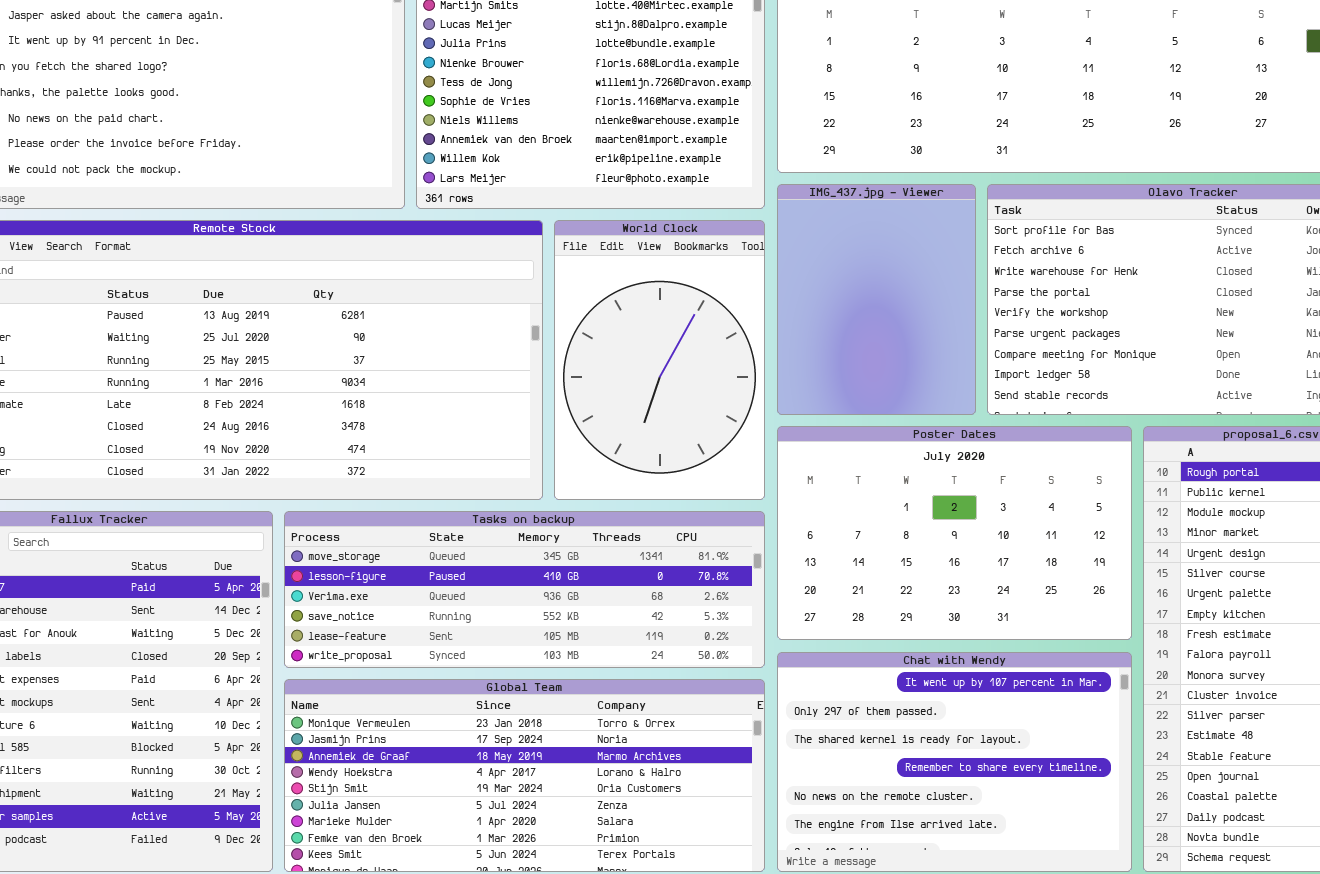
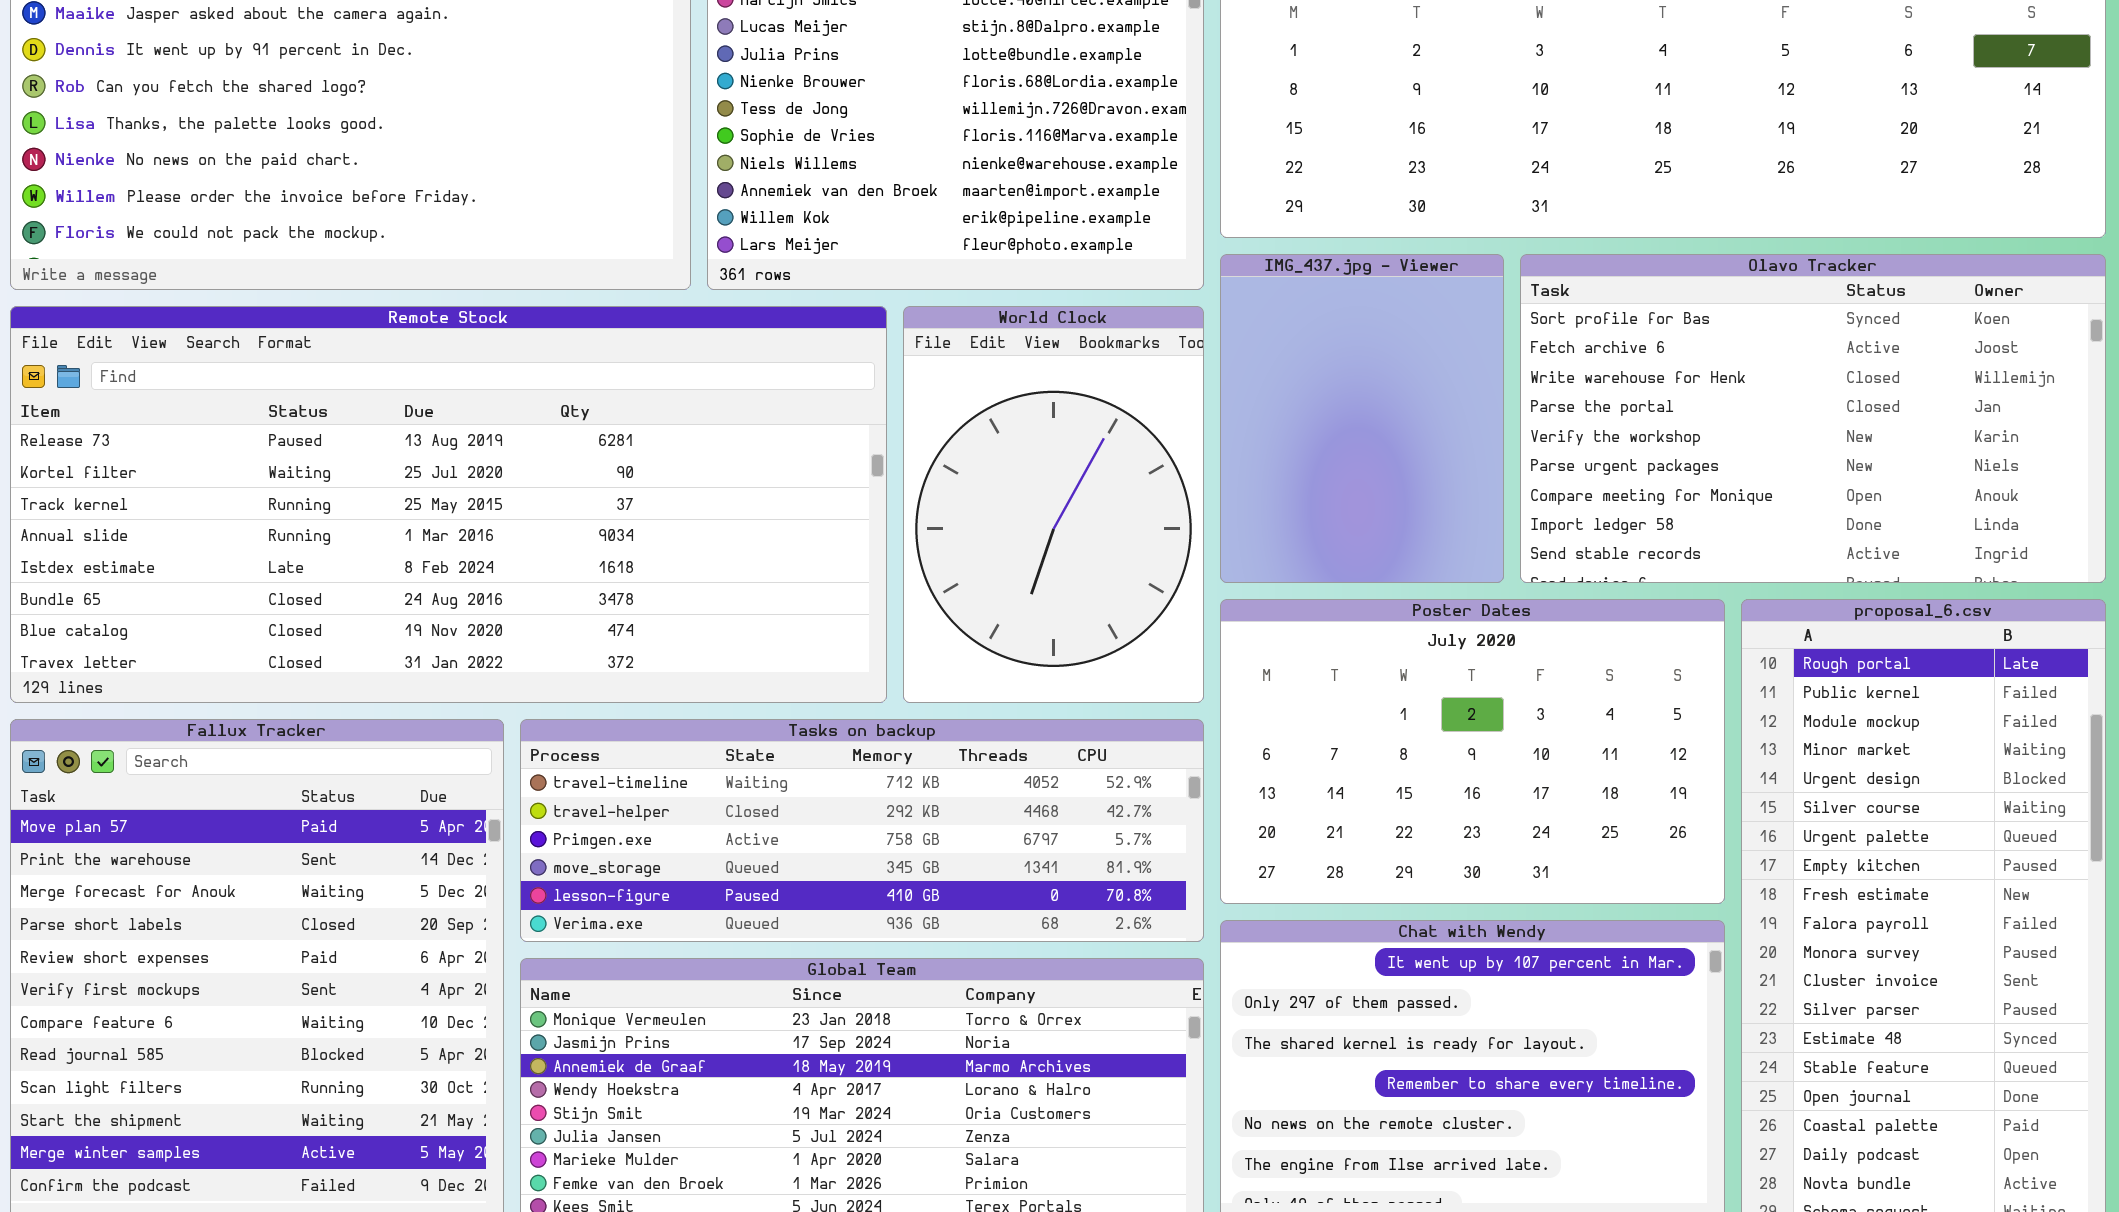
Tasks on backup: [284,511,765,668] -> [520,719,1204,942], scrolled up 3 rows

